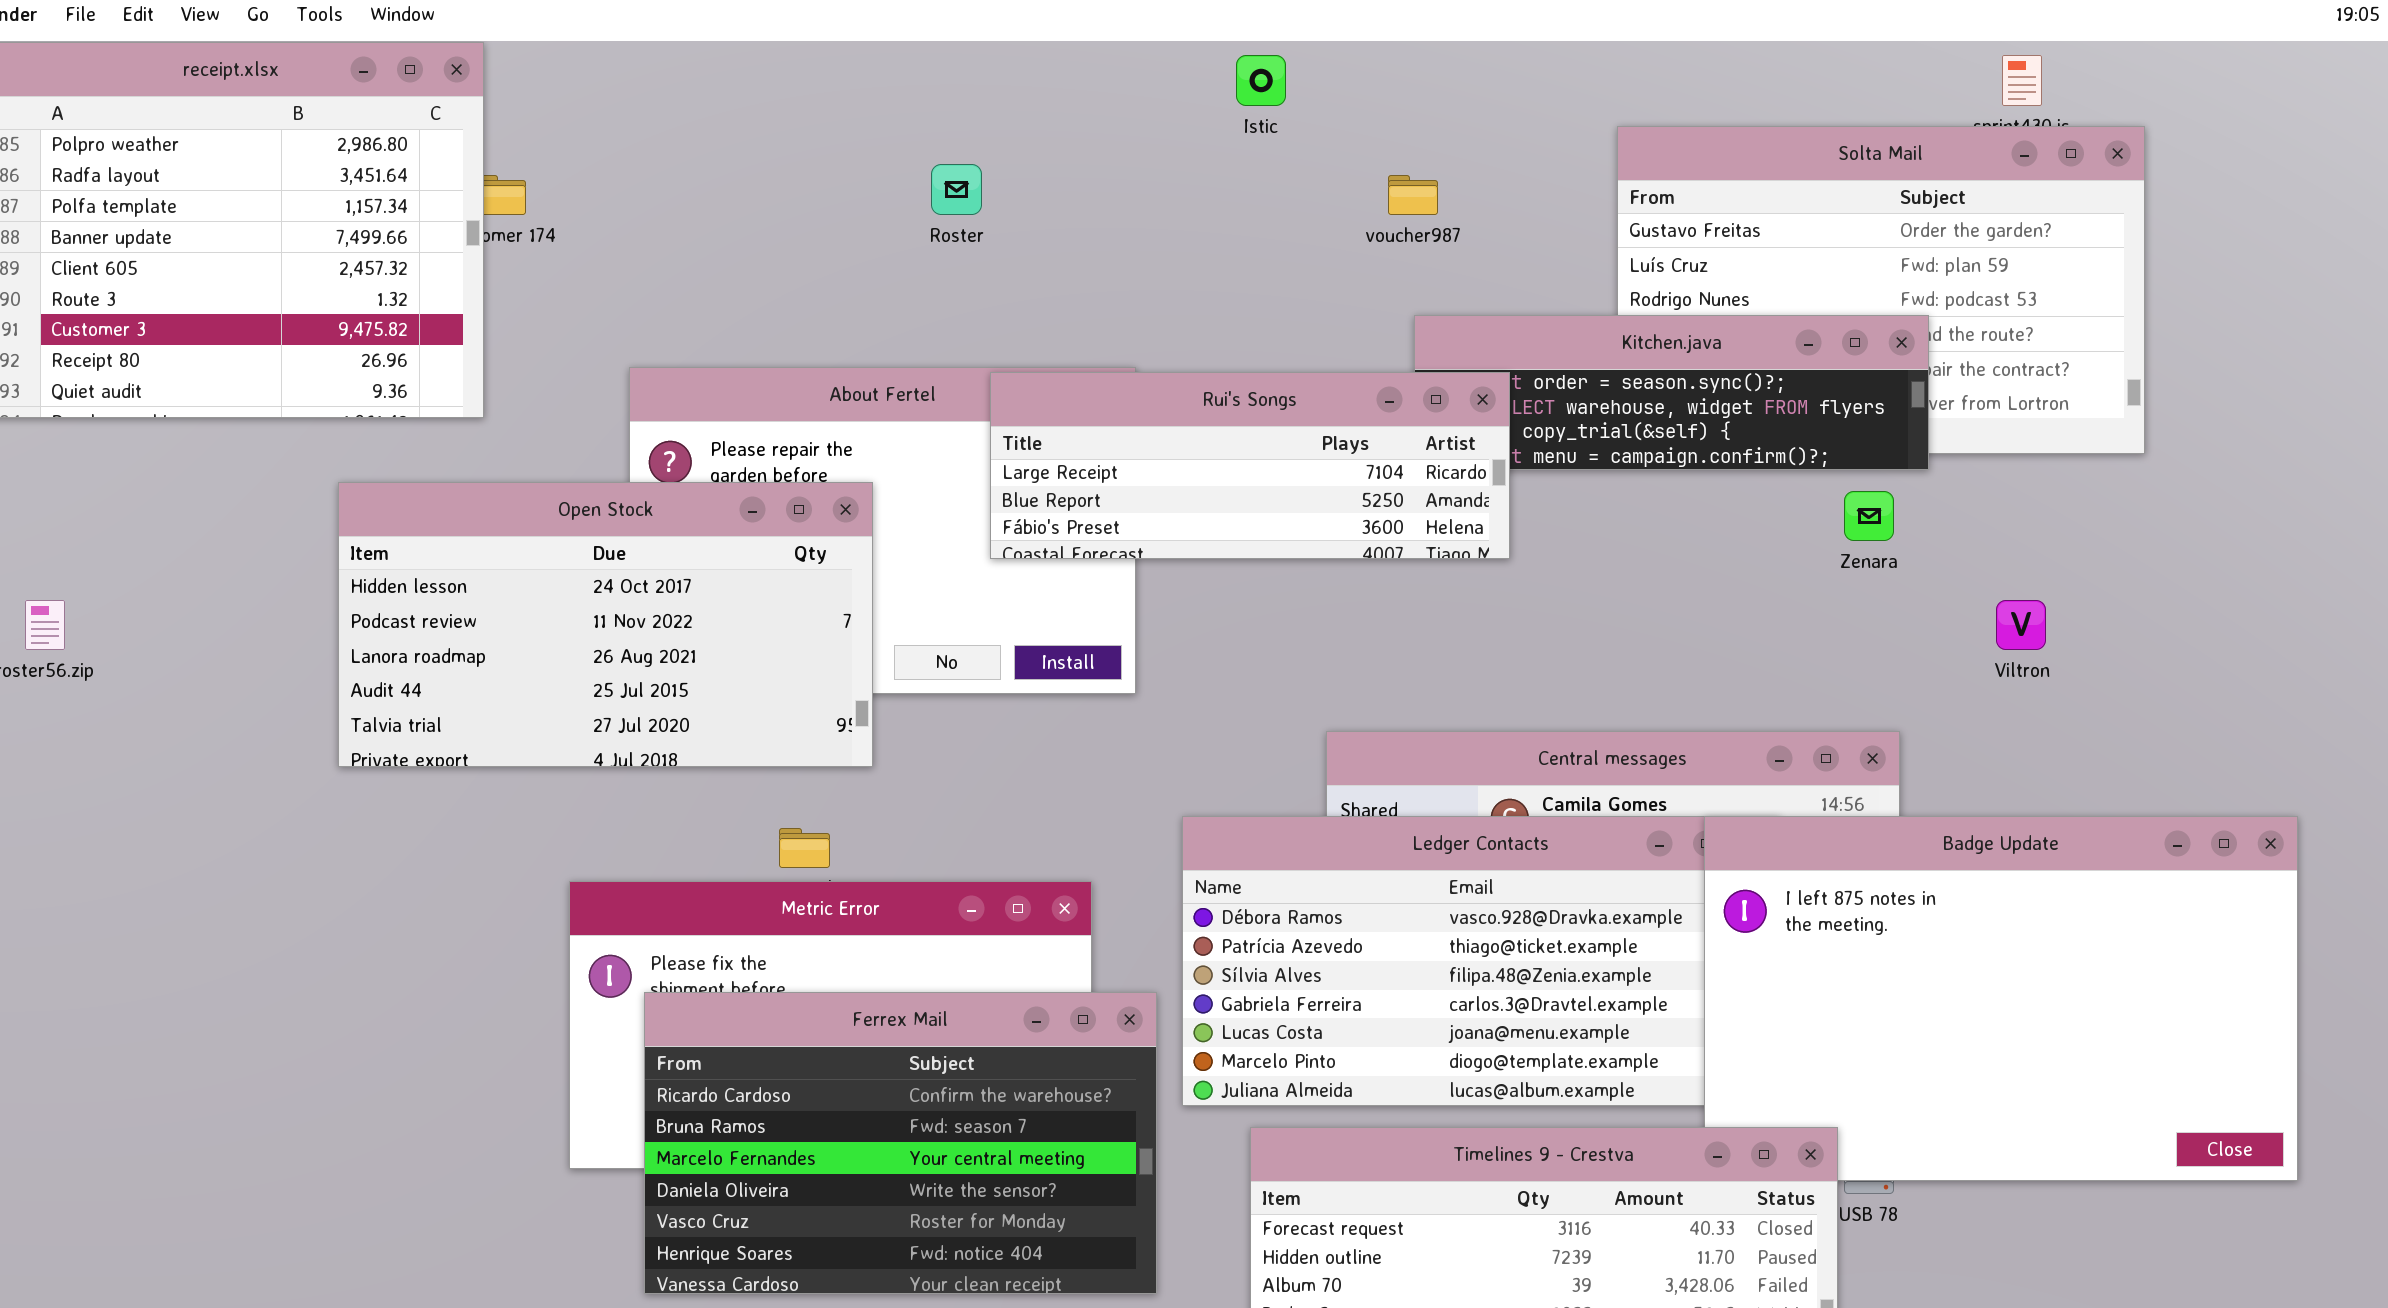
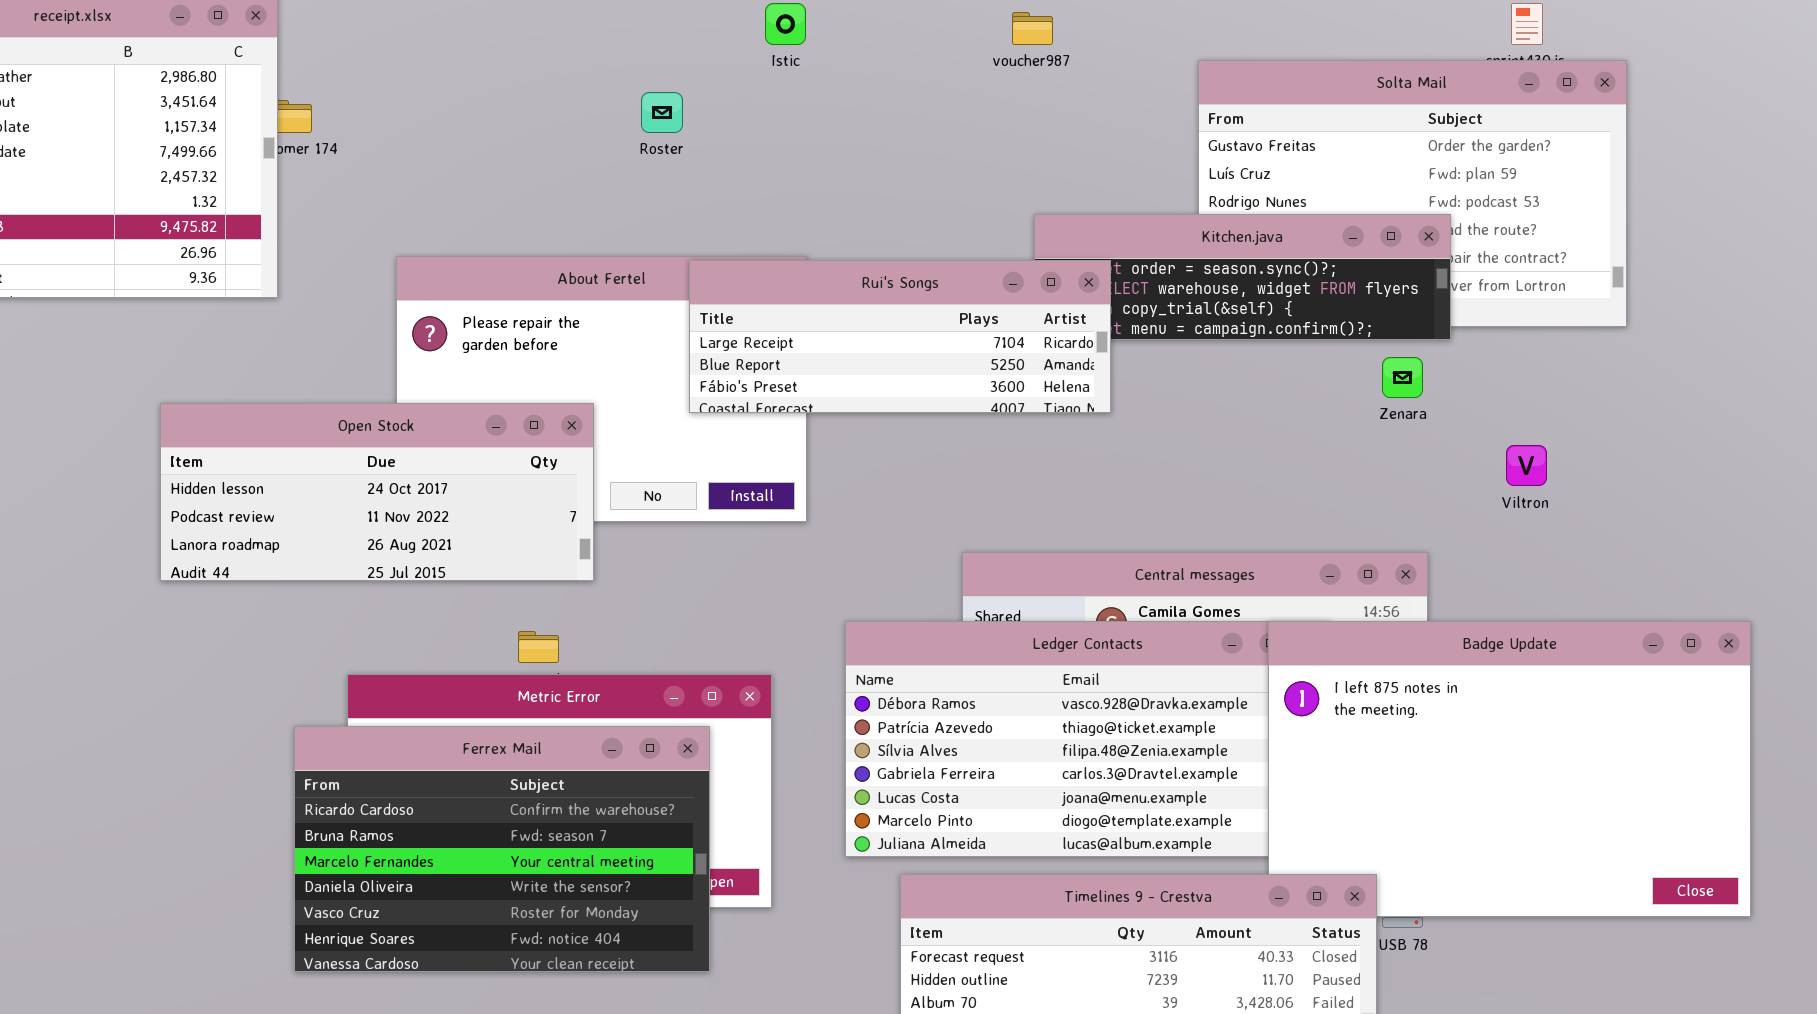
Istic: [1236,55,1286,106] -> [765,3,806,45], moved
voucher987: [1388,175,1438,215] -> [1012,12,1053,45], moved
Open Stock: [338,482,873,767] -> [160,403,594,581], resized
Ferrex Mail: [644,992,1157,1294] -> [294,726,710,972], moved

